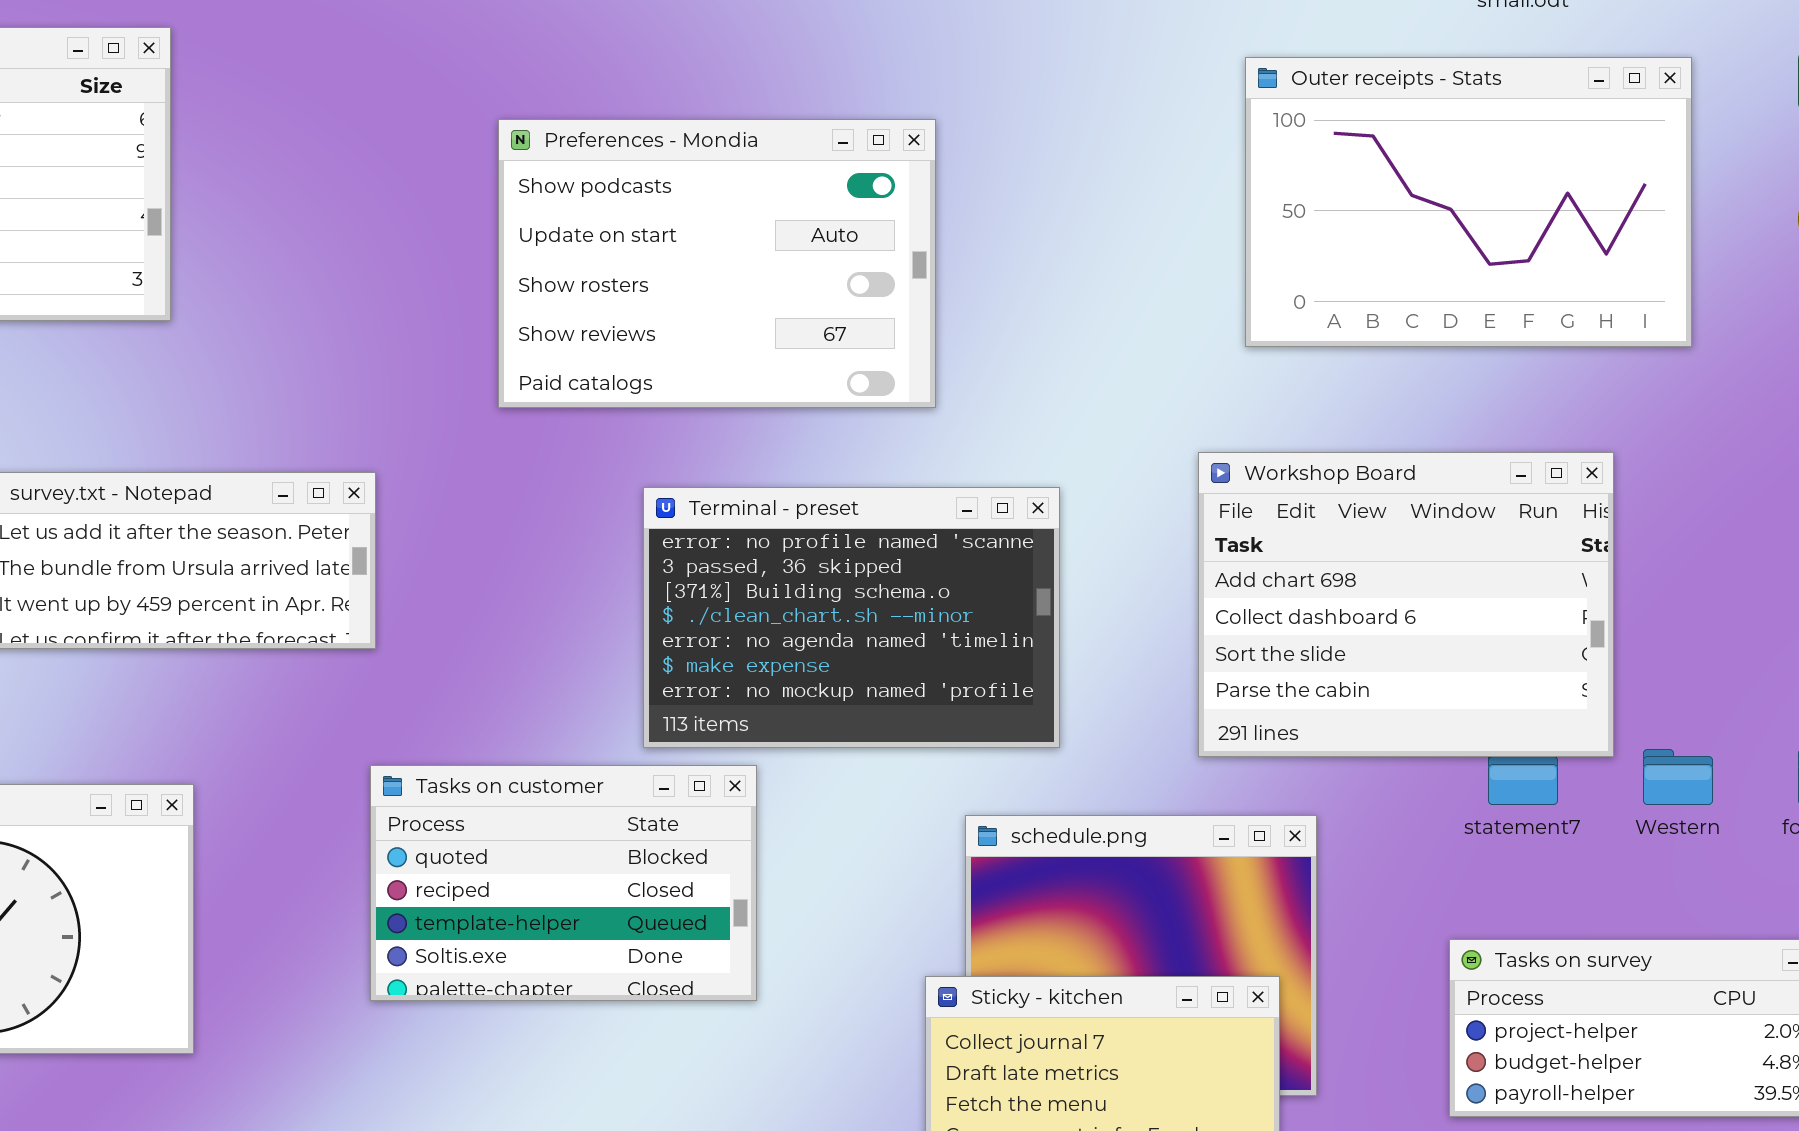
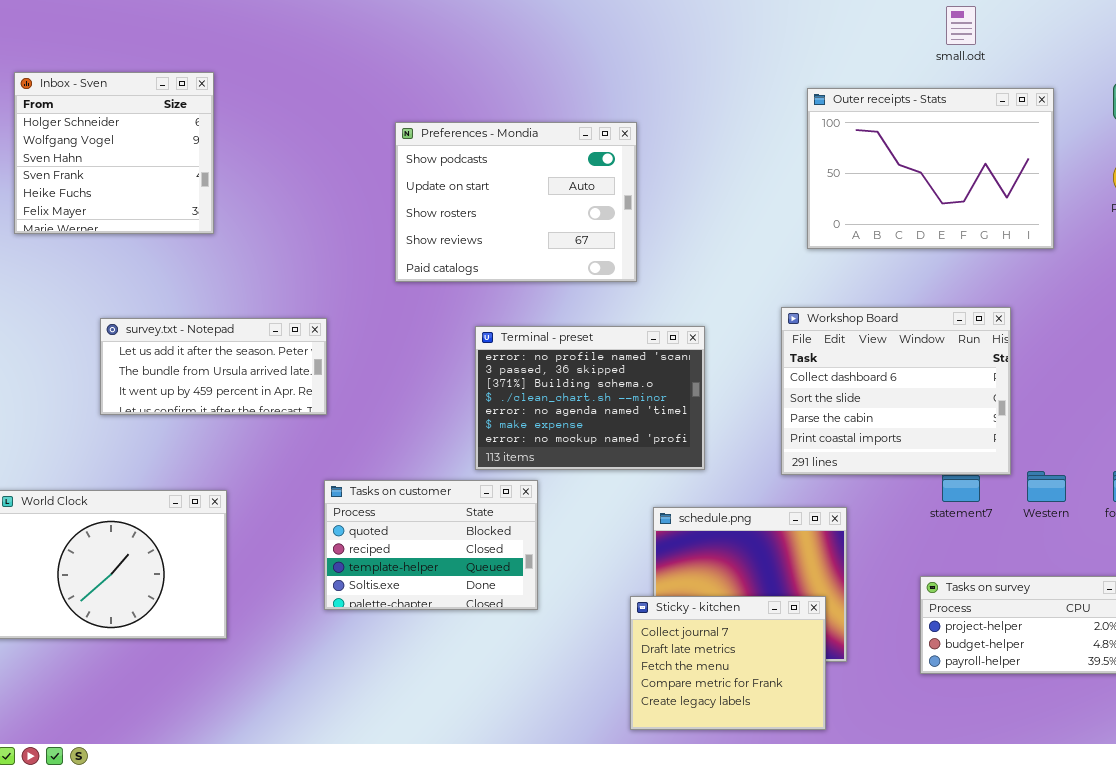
Workshop Board: [1198,452,1614,757] -> [781,307,1011,475], scrolled down 1 row

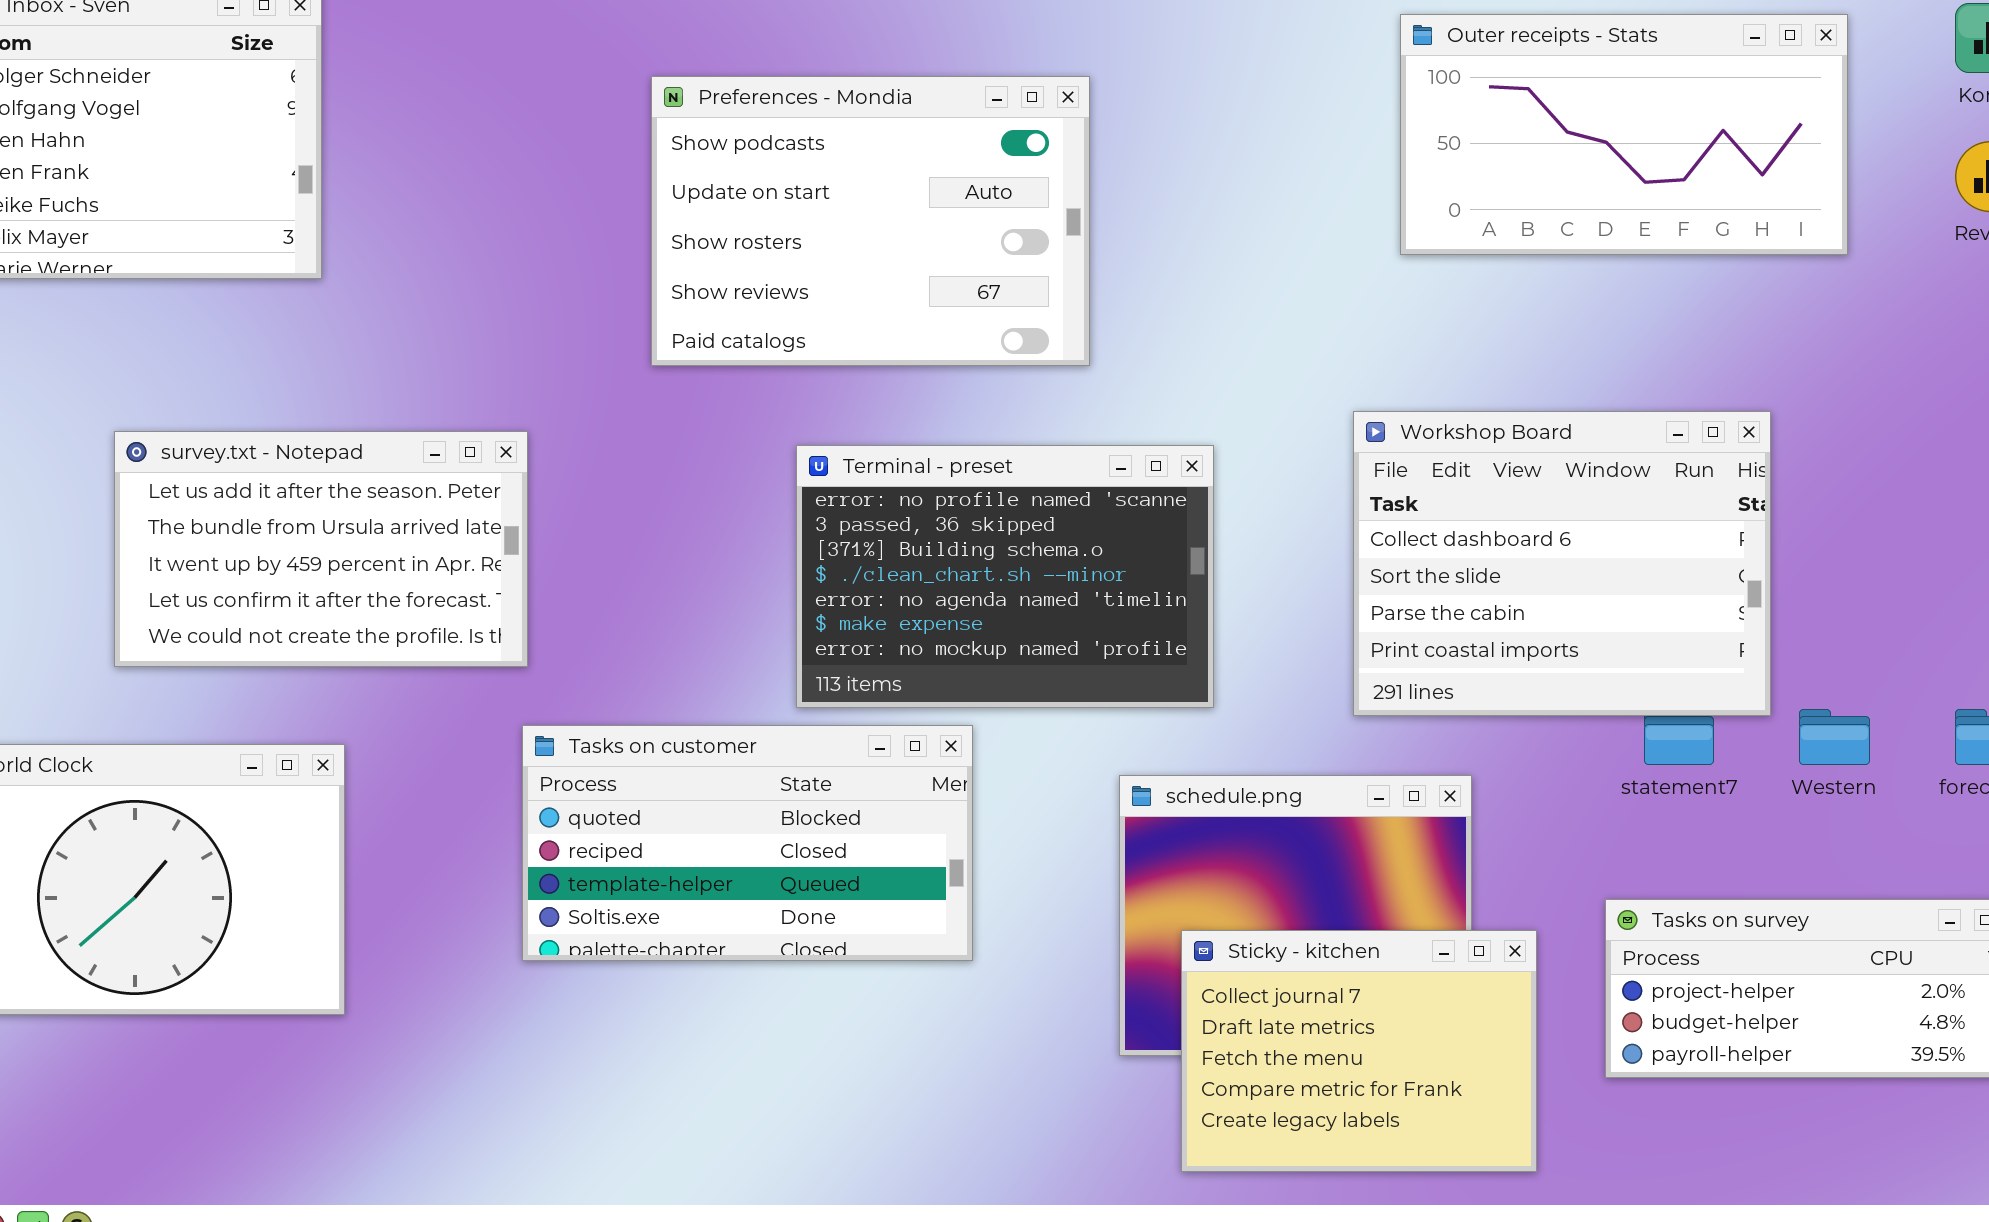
Outer receipts - Stats: [807,88,1054,249] -> [1400,14,1848,255], resized
survey.txt - Notepad: [100,318,327,415] -> [114,431,528,667], resized
Tasks on customer: [324,480,538,610] -> [522,725,973,961], resized
Sticky - kitchen: [630,596,826,730] -> [1181,930,1537,1172], moved

